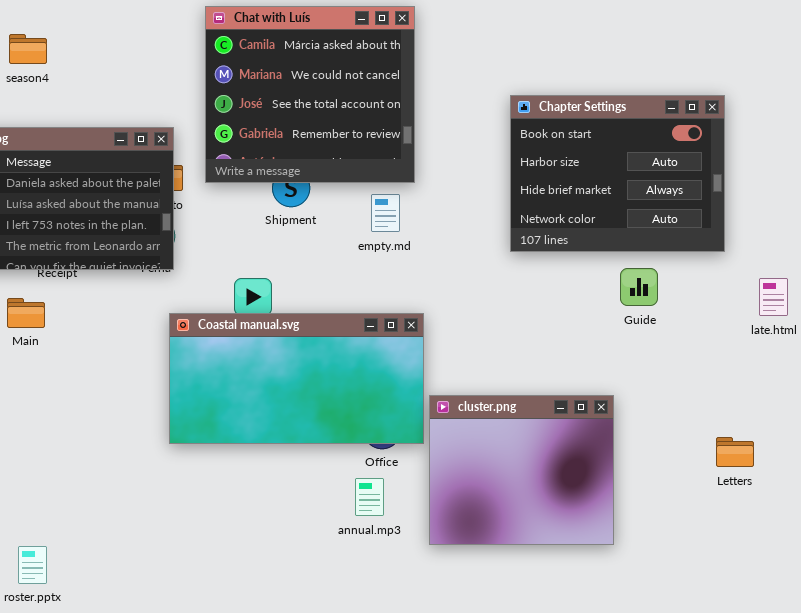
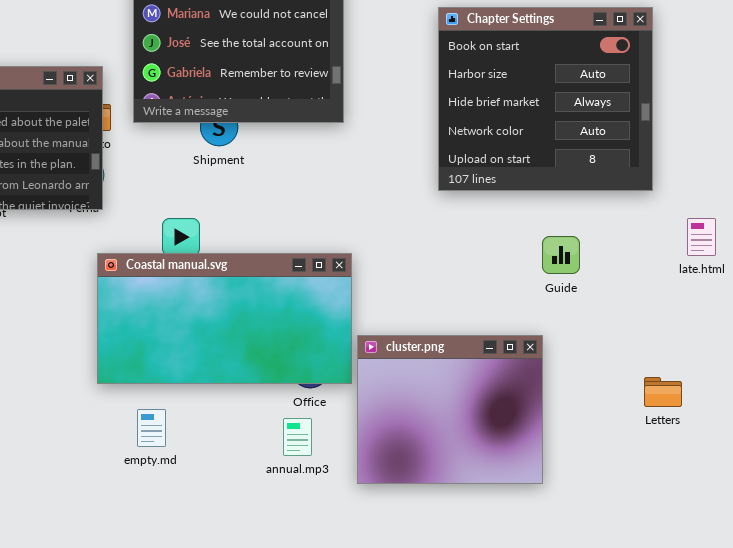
Chapter Settings: [510,95,725,252] -> [438,7,653,191], resized
empty.md: [371,194,400,232] -> [137,409,166,447], moved
Guide: [620,268,658,306] -> [542,236,580,274], moved

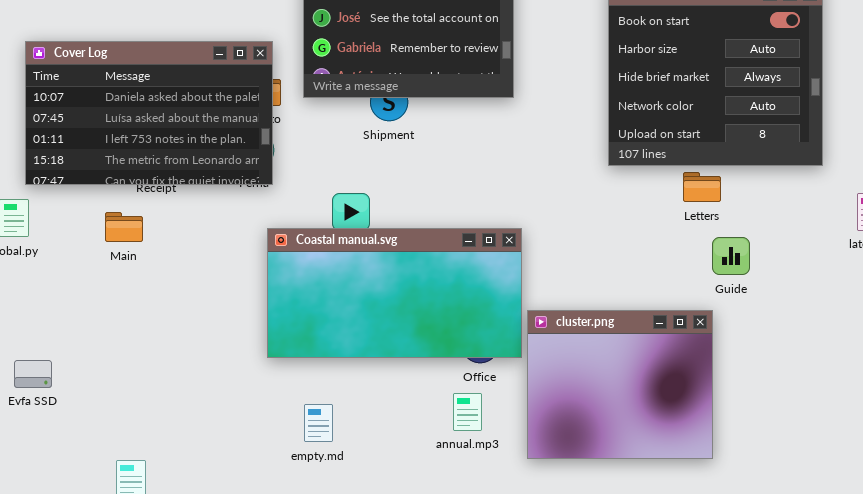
Guide: [542,236,580,274] -> [712,237,750,275], moved
Letters: [644,377,682,407] -> [683,172,721,202], moved
empty.md: [137,409,166,447] -> [304,404,333,442], moved

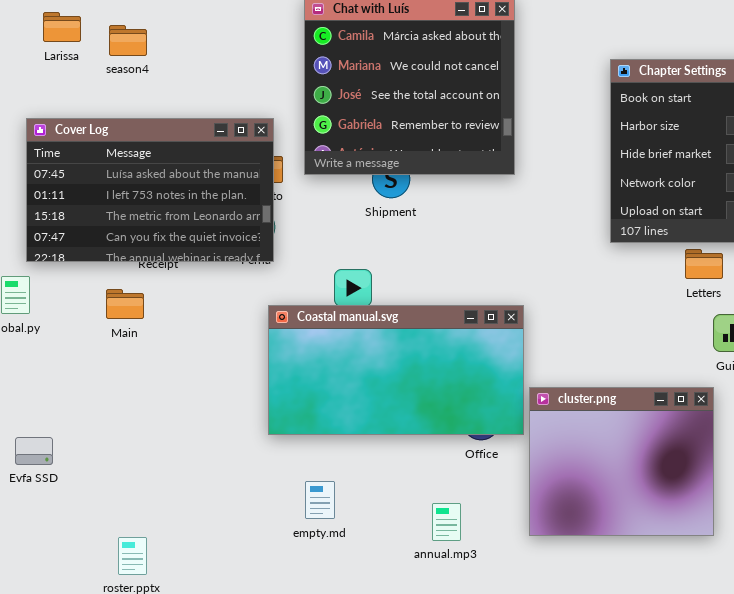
Cover Log: [25,41,273,185] -> [26,118,274,262], scrolled down 1 row
annual.mp3: [453,393,482,431] -> [432,503,461,541], moved

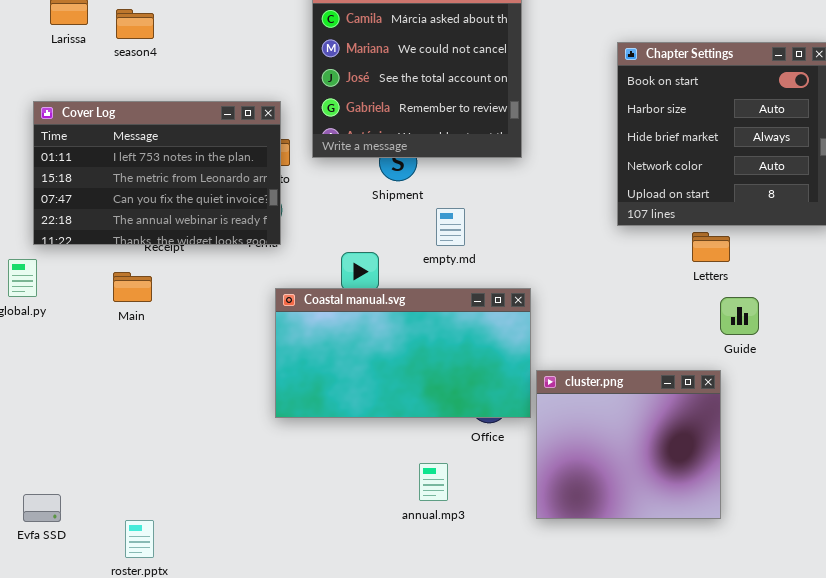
Cover Log: [26,118,274,262] -> [33,101,281,245], scrolled down 1 row
Evfa SSD: [15,437,53,465] -> [23,494,61,522], moved
empty.md: [305,481,335,519] -> [436,208,465,246], moved
annual.mp3: [432,503,461,541] -> [419,463,448,501], moved

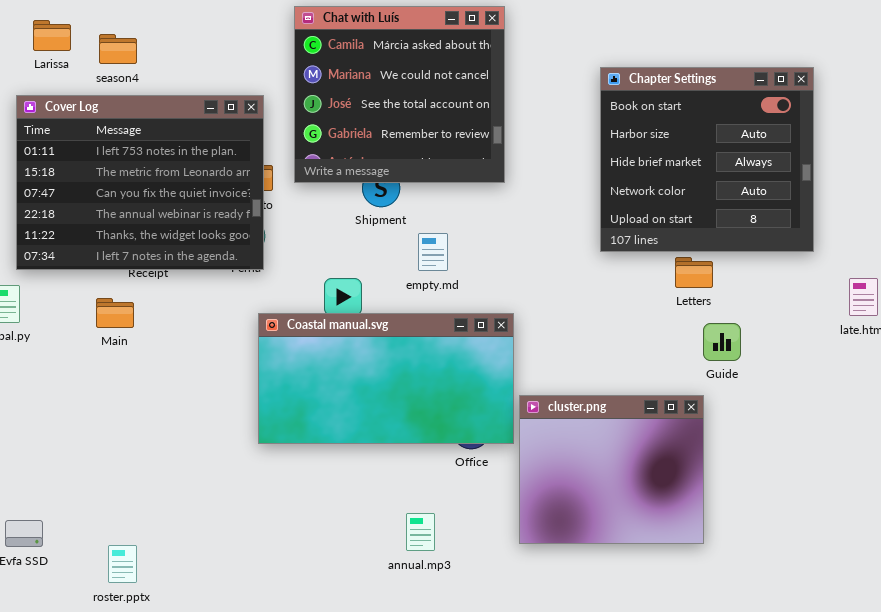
Cover Log: [33,101,281,245] -> [16,95,264,270], resized
annual.mp3: [419,463,448,501] -> [406,513,435,551], moved

